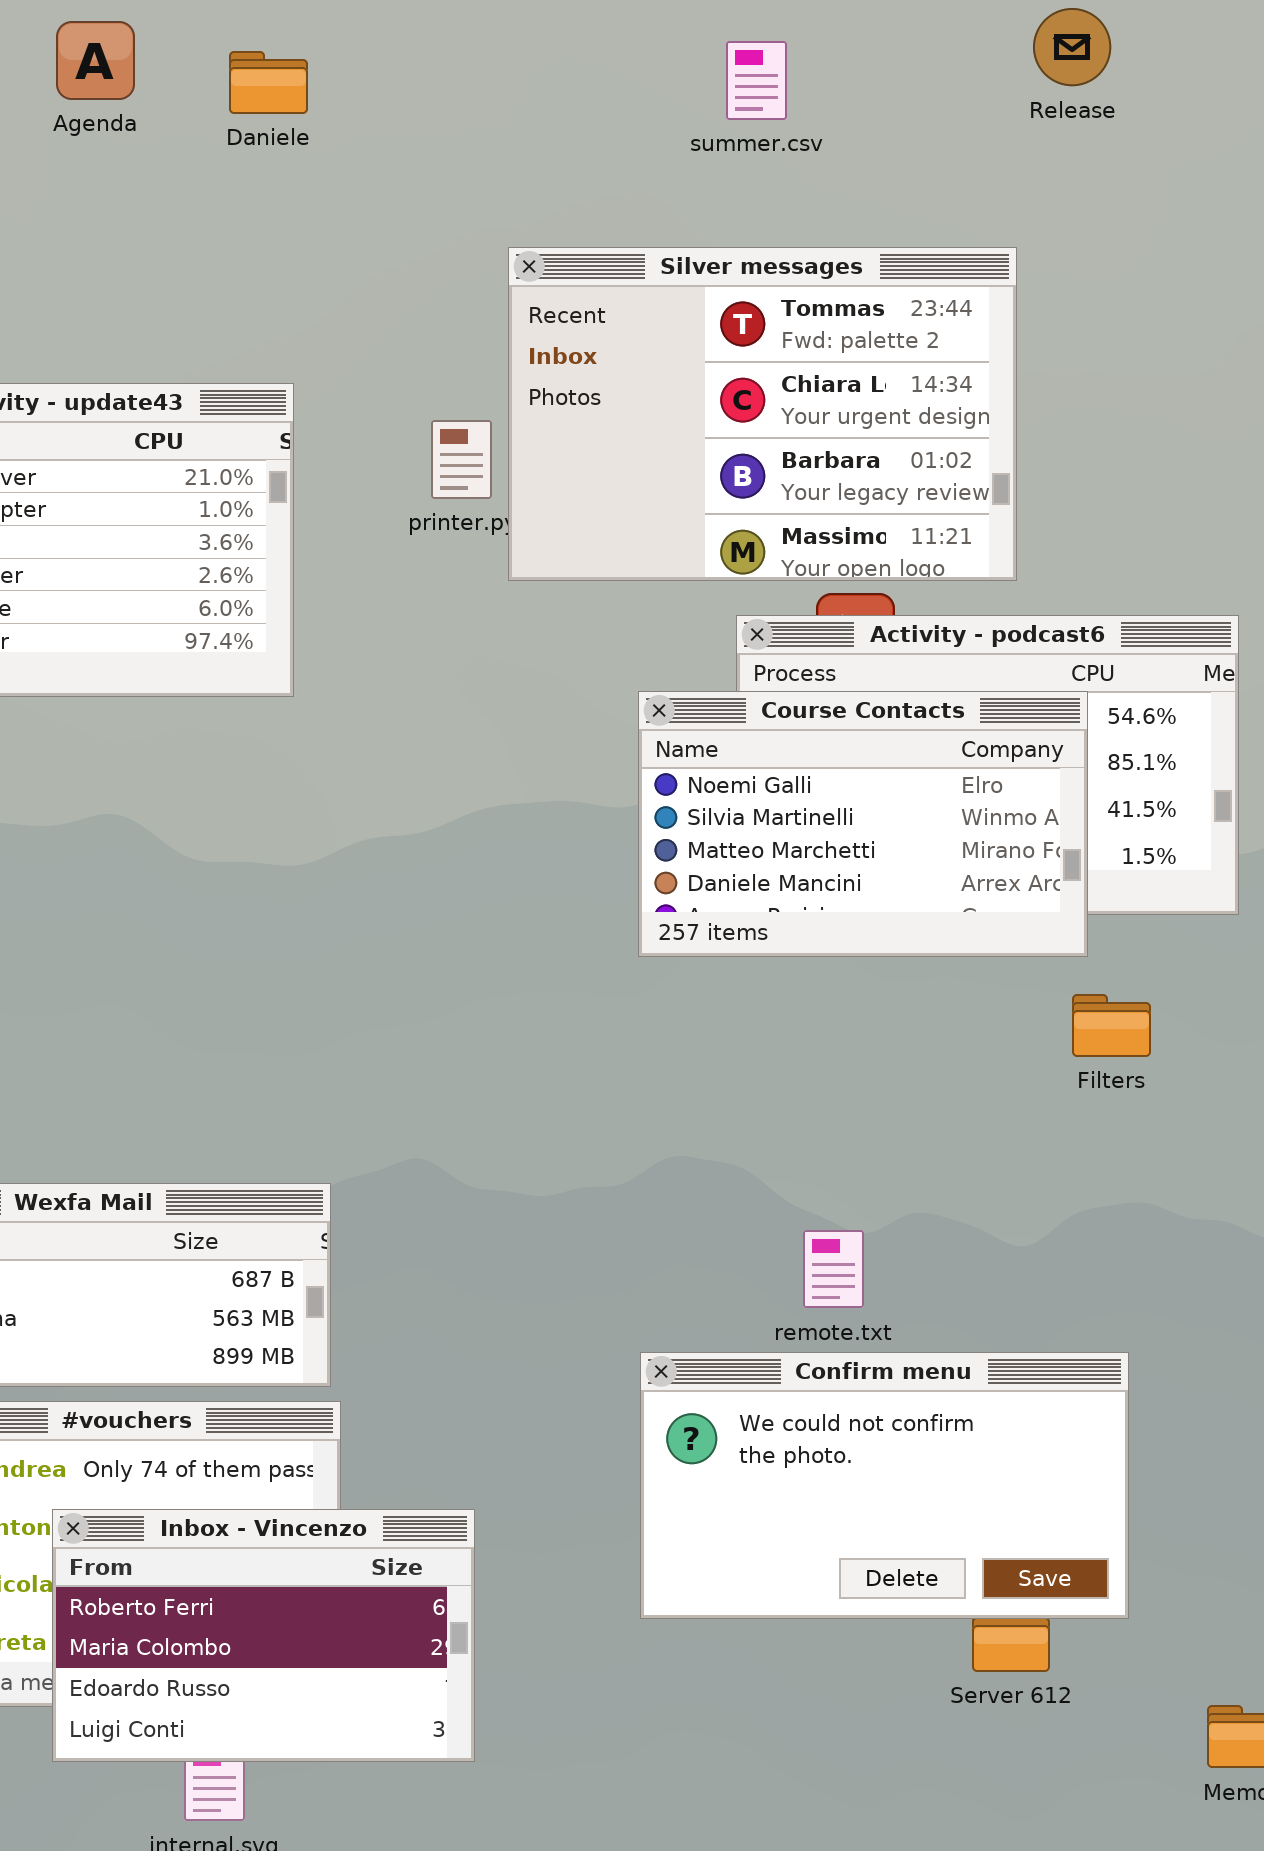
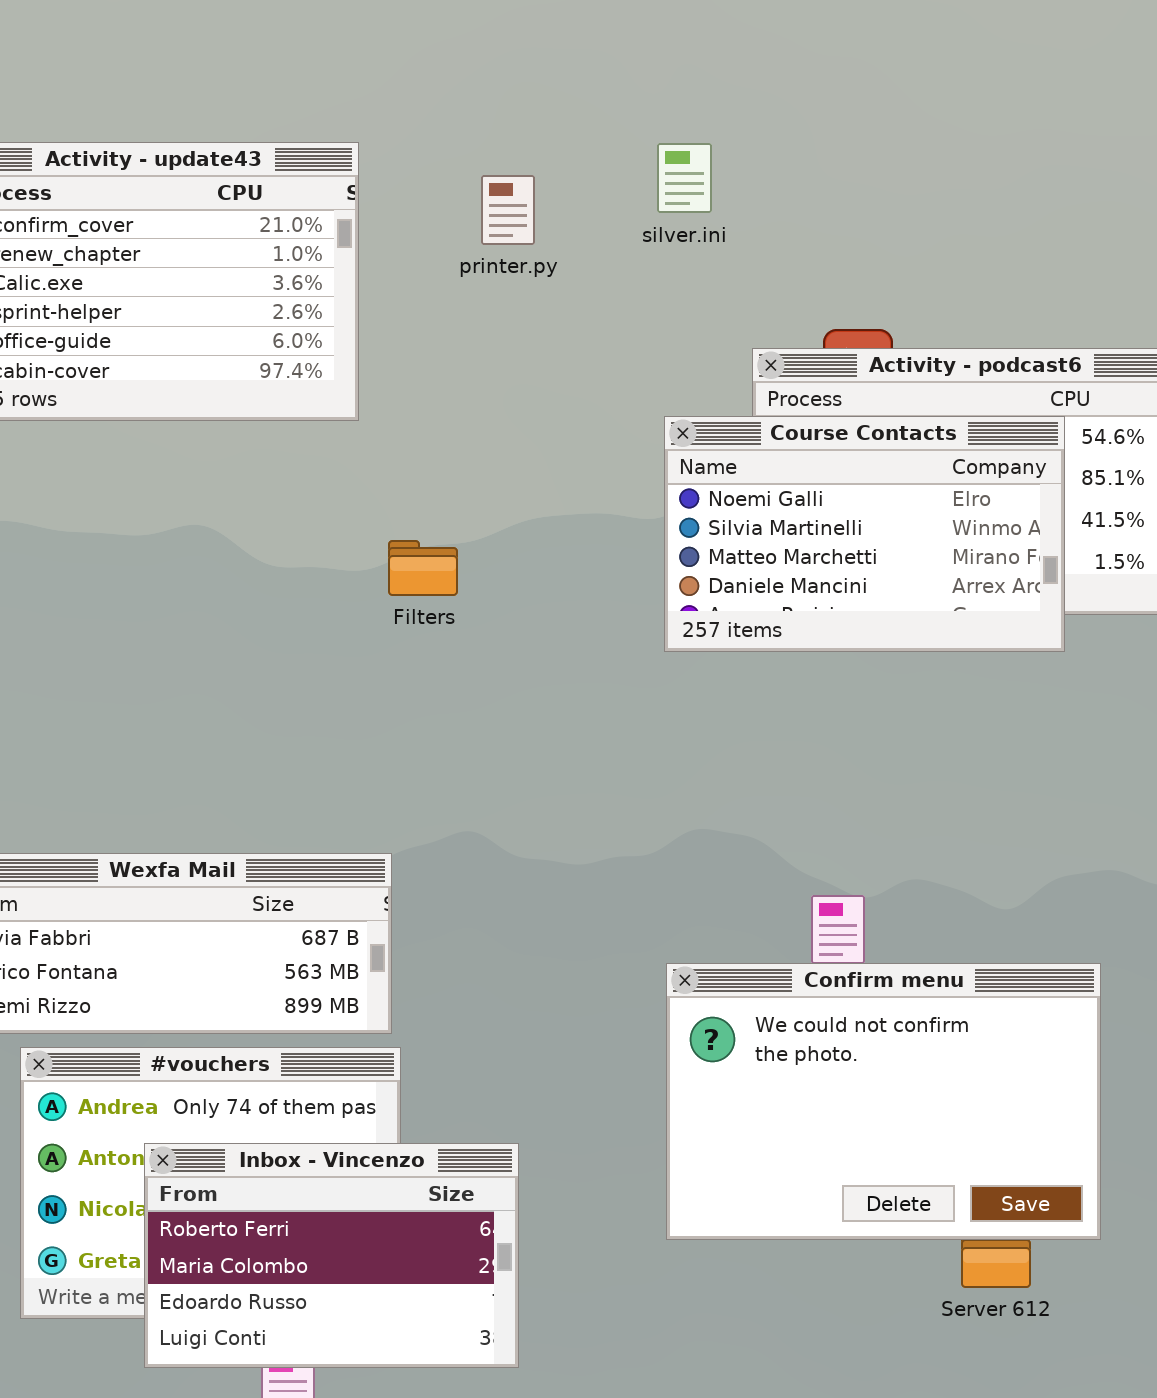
Silver messages: [508,247,1017,581] -> none, closed
Filters: [1072,994,1151,1057] -> [388,540,458,596], moved
Confirm menu: [640,1352,1129,1619] -> [666,963,1101,1240], resized

